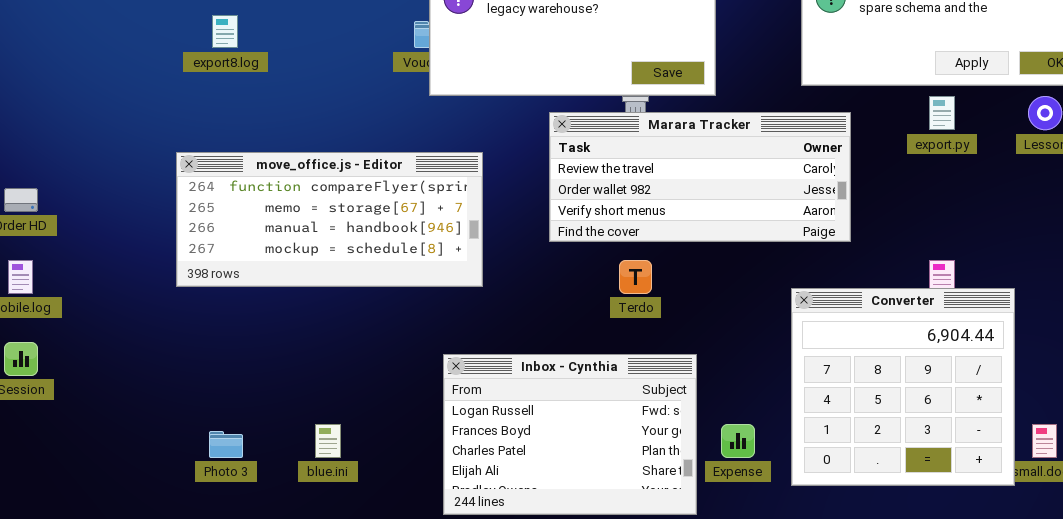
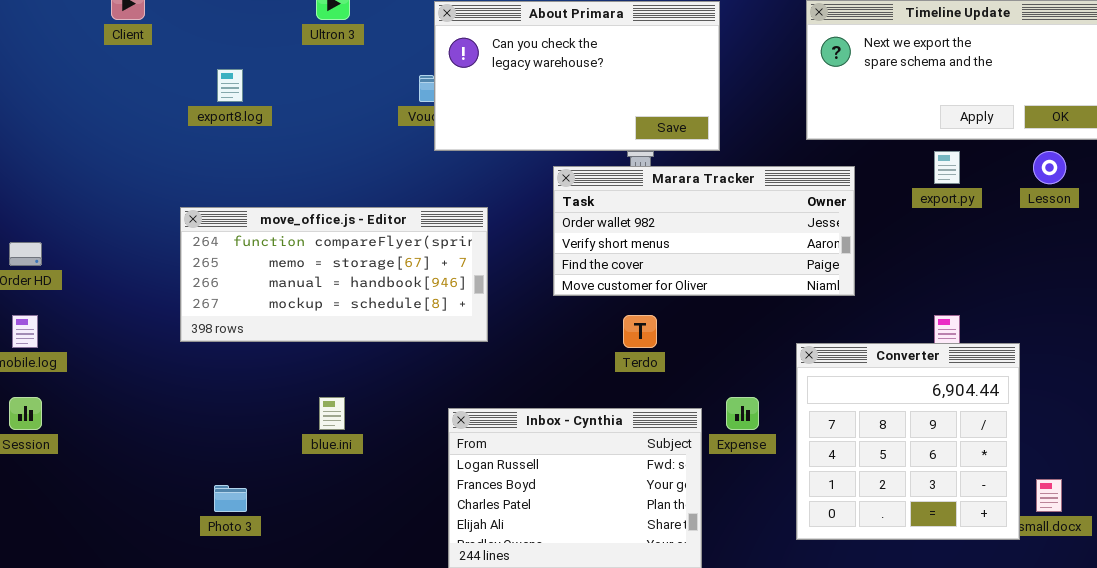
Marara Tracker: [549,112,851,242] -> [553,166,855,296], scrolled down 1 row
blue.ini: [315,424,341,458] -> [319,397,345,430], moved
Expense: [721,424,755,458] -> [726,397,759,430], moved

